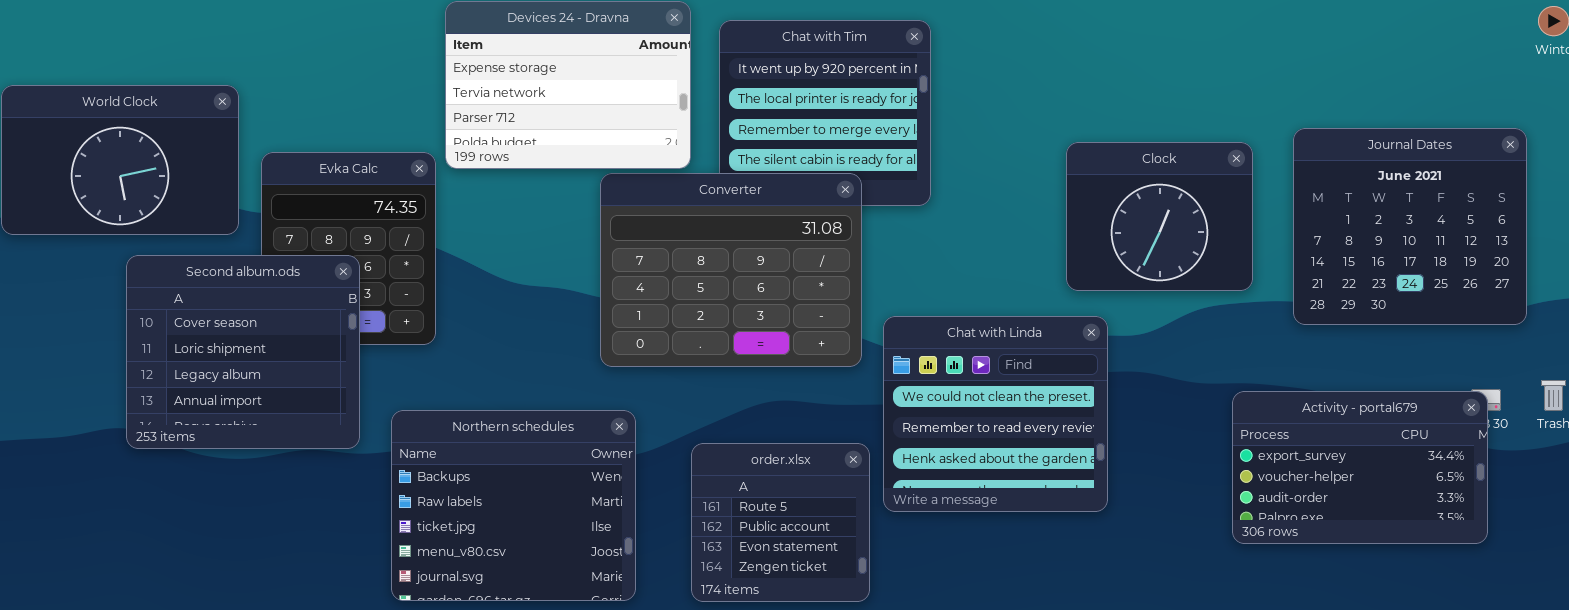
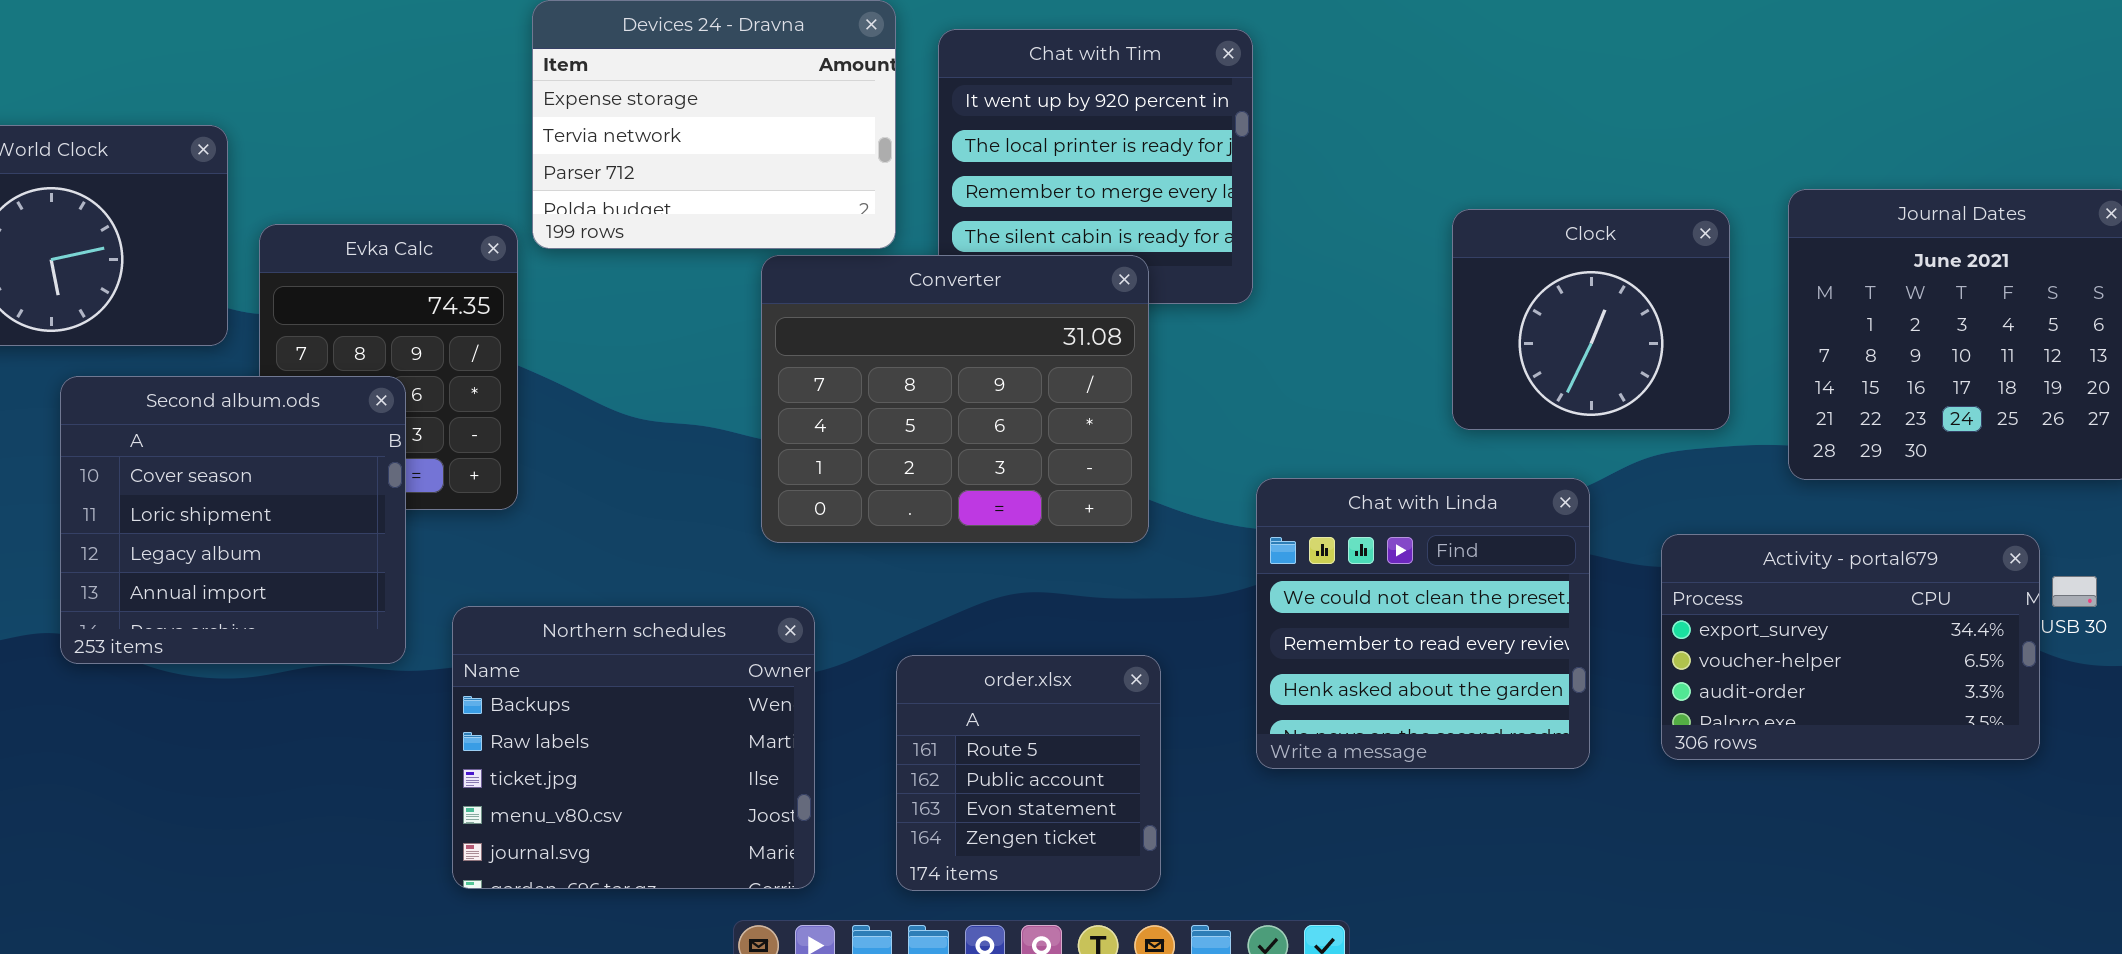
Chat with Linda: [883,316,1108,512] -> [1256,478,1590,769], moved
Activity - portal679: [1232,391,1488,544] -> [1661,534,2040,760], moved

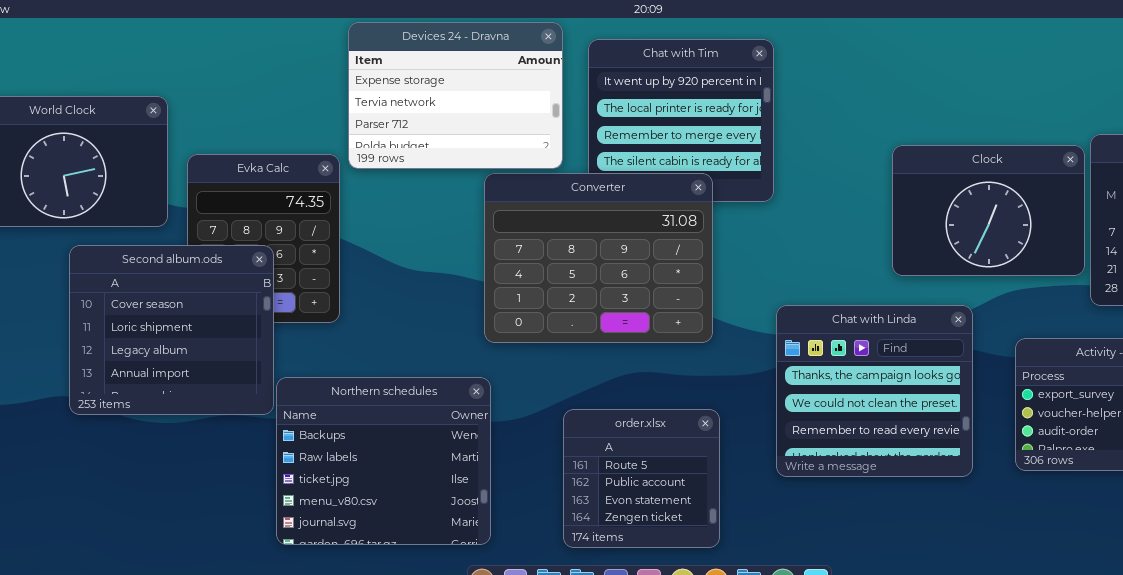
Clock: [1452,209,1730,430] -> [892,145,1085,276], resized
Chat with Linda: [1256,478,1590,769] -> [776,305,973,477], scrolled up 1 row
Northern schedules: [452,606,815,889] -> [276,377,491,545], moved

